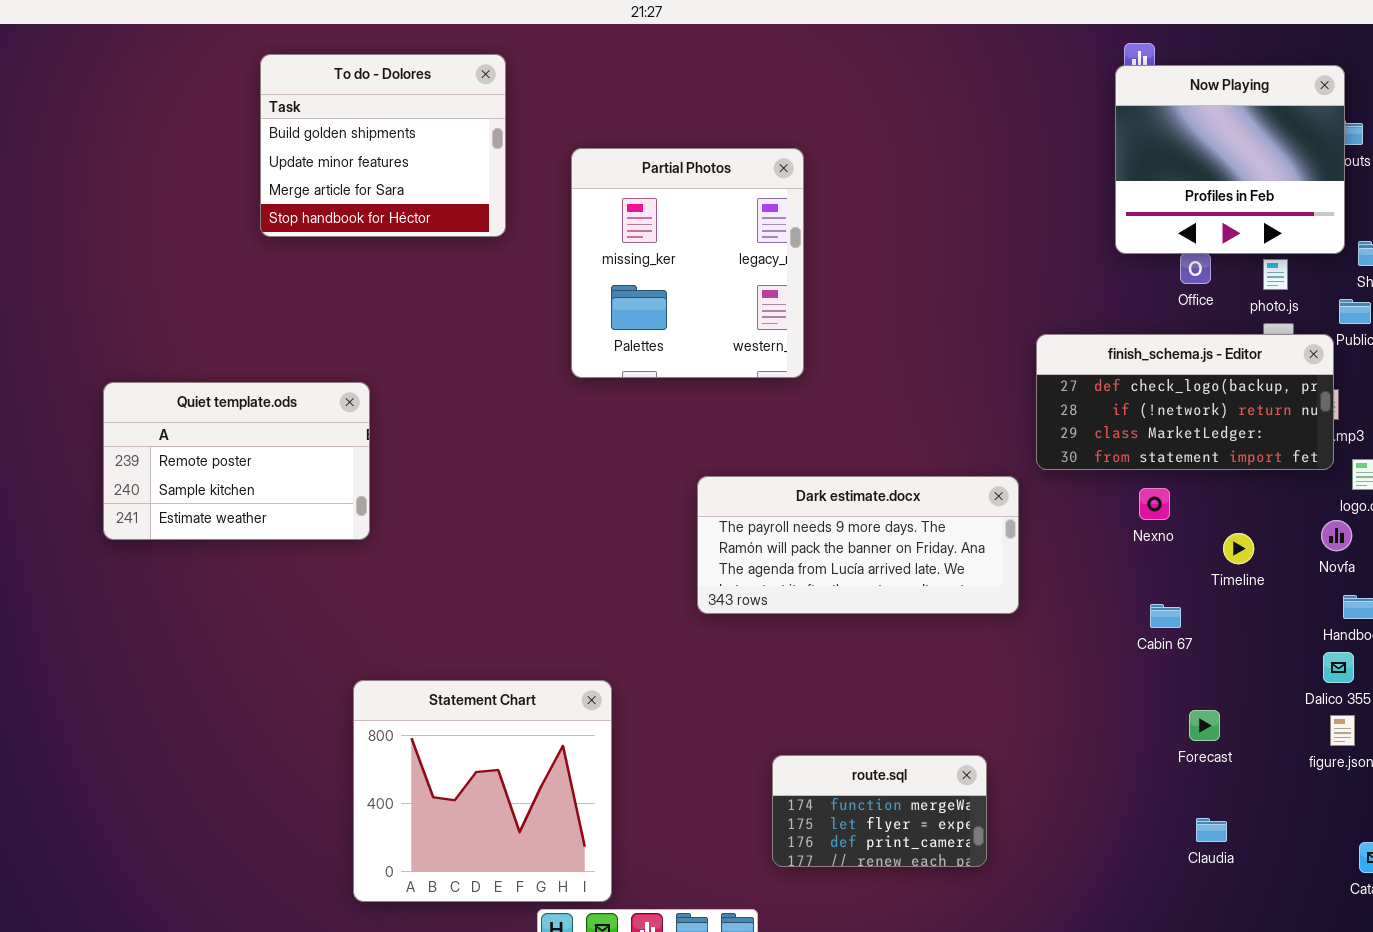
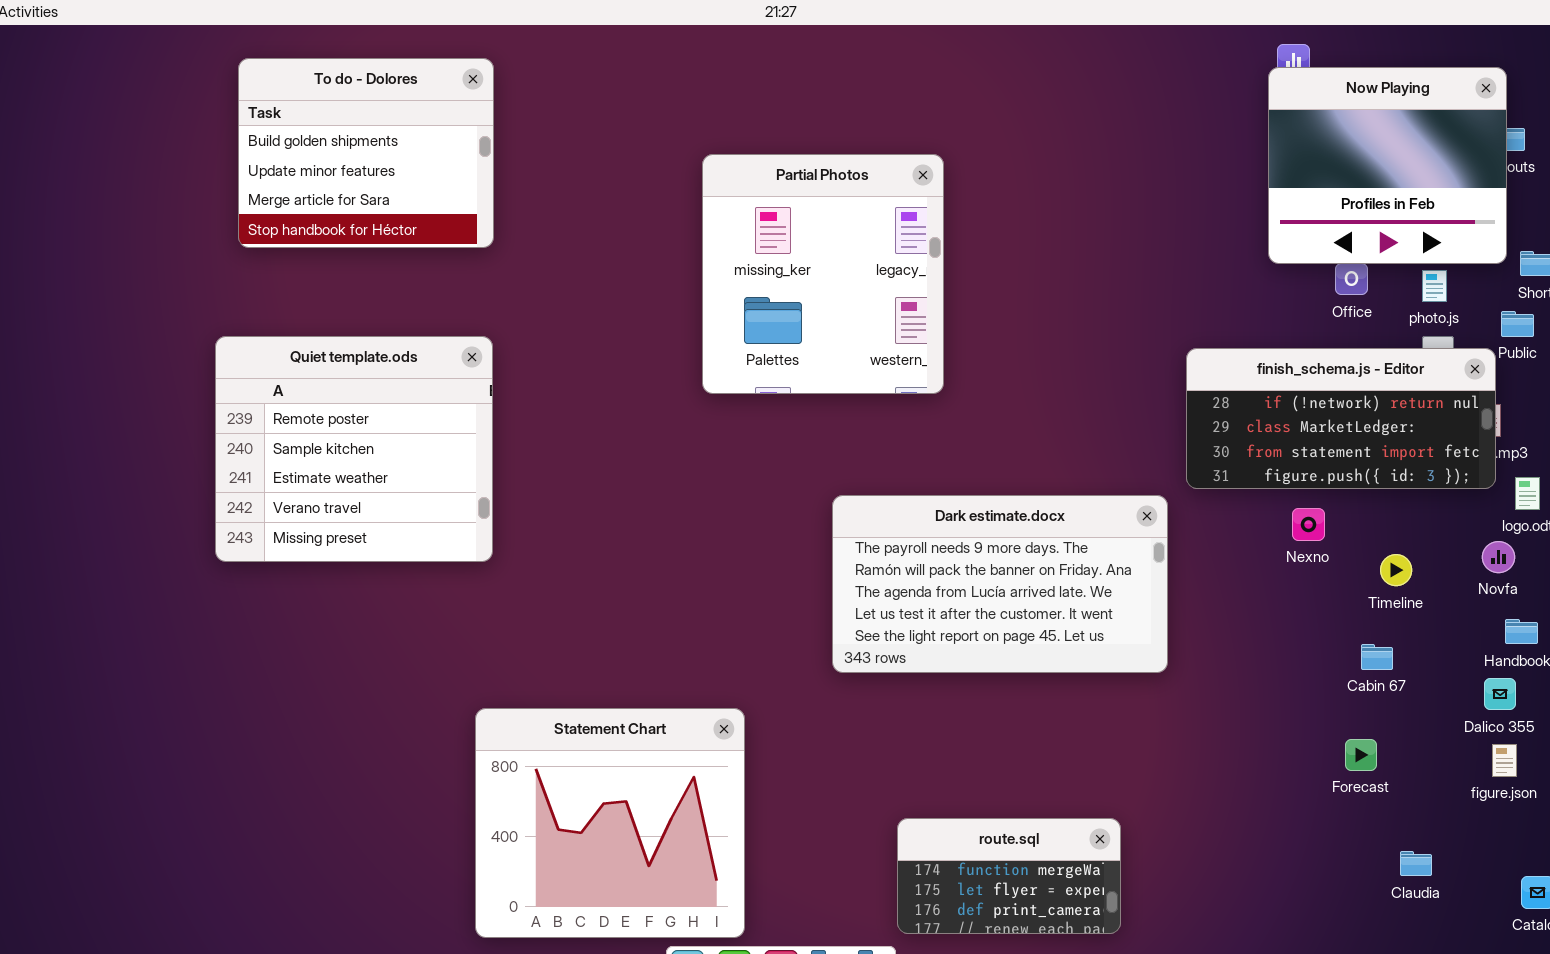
To do - Dolores: [260,54,506,237] -> [238,58,494,248], moved
finish_schema.js - Editor: [1036,334,1334,470] -> [1186,348,1496,489], scrolled down 1 row
Quiet template.ods: [103,382,370,540] -> [215,336,493,562], resized
Dark estimate.docx: [697,476,1019,614] -> [832,495,1168,673], resized
Cabin 67: [1150,604,1181,628] -> [1361,644,1393,670], moved
route.sql: [772,755,987,867] -> [897,818,1121,934], moved
Claudia: [1196,818,1227,842] -> [1400,851,1432,876], moved

